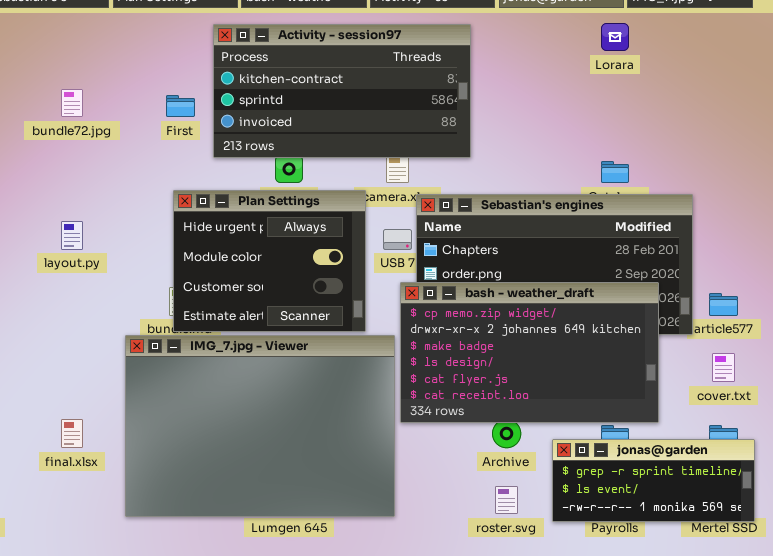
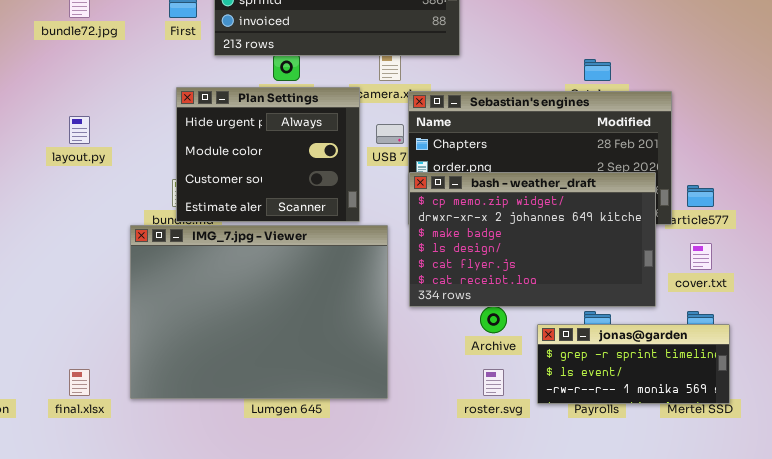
bash - weather_draft: [400,282,659,423] -> [409,172,656,307], moved
final.xlsx: [61,419,83,448] -> [69,369,90,396], moved

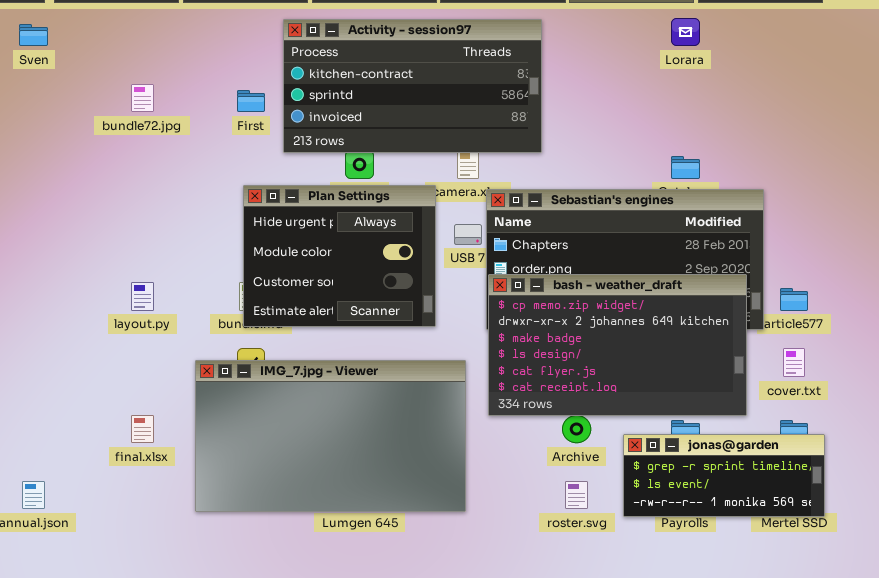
layout.py: [69,116,90,144] -> [131,282,154,311], moved
IMG_7.jpg - Viewer: [130,225,388,399] -> [195,360,466,512], resized
final.xlsx: [69,369,90,396] -> [131,415,154,443], moved

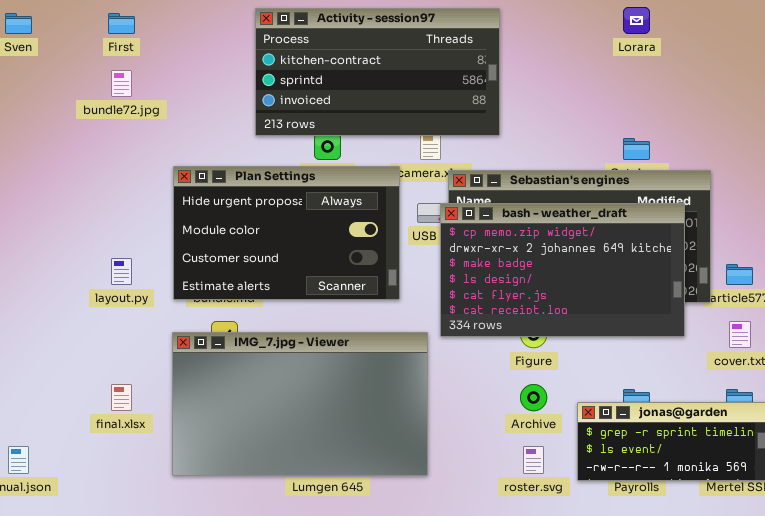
First: [237,90,265,112] -> [108,13,135,34], moved
Plan Settings: [243,185,436,327] -> [173,166,400,300], resized
bash - weather_draft: [488,274,747,416] -> [440,203,685,337], moved

